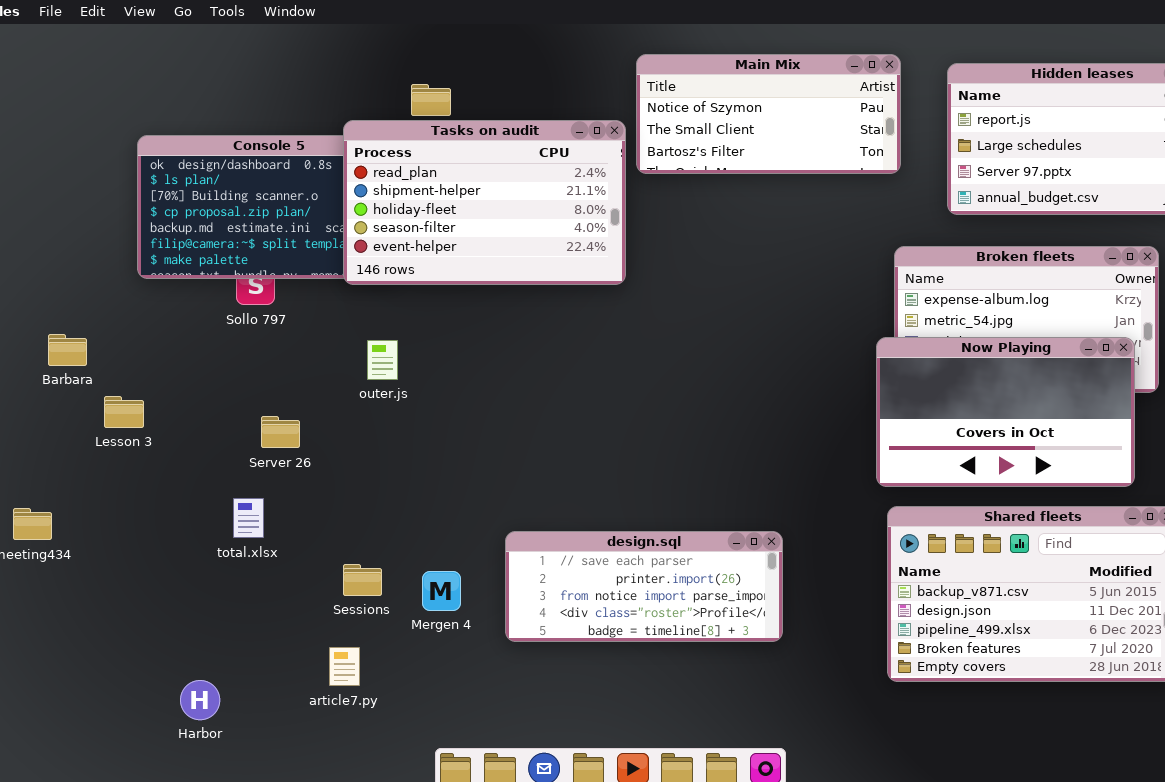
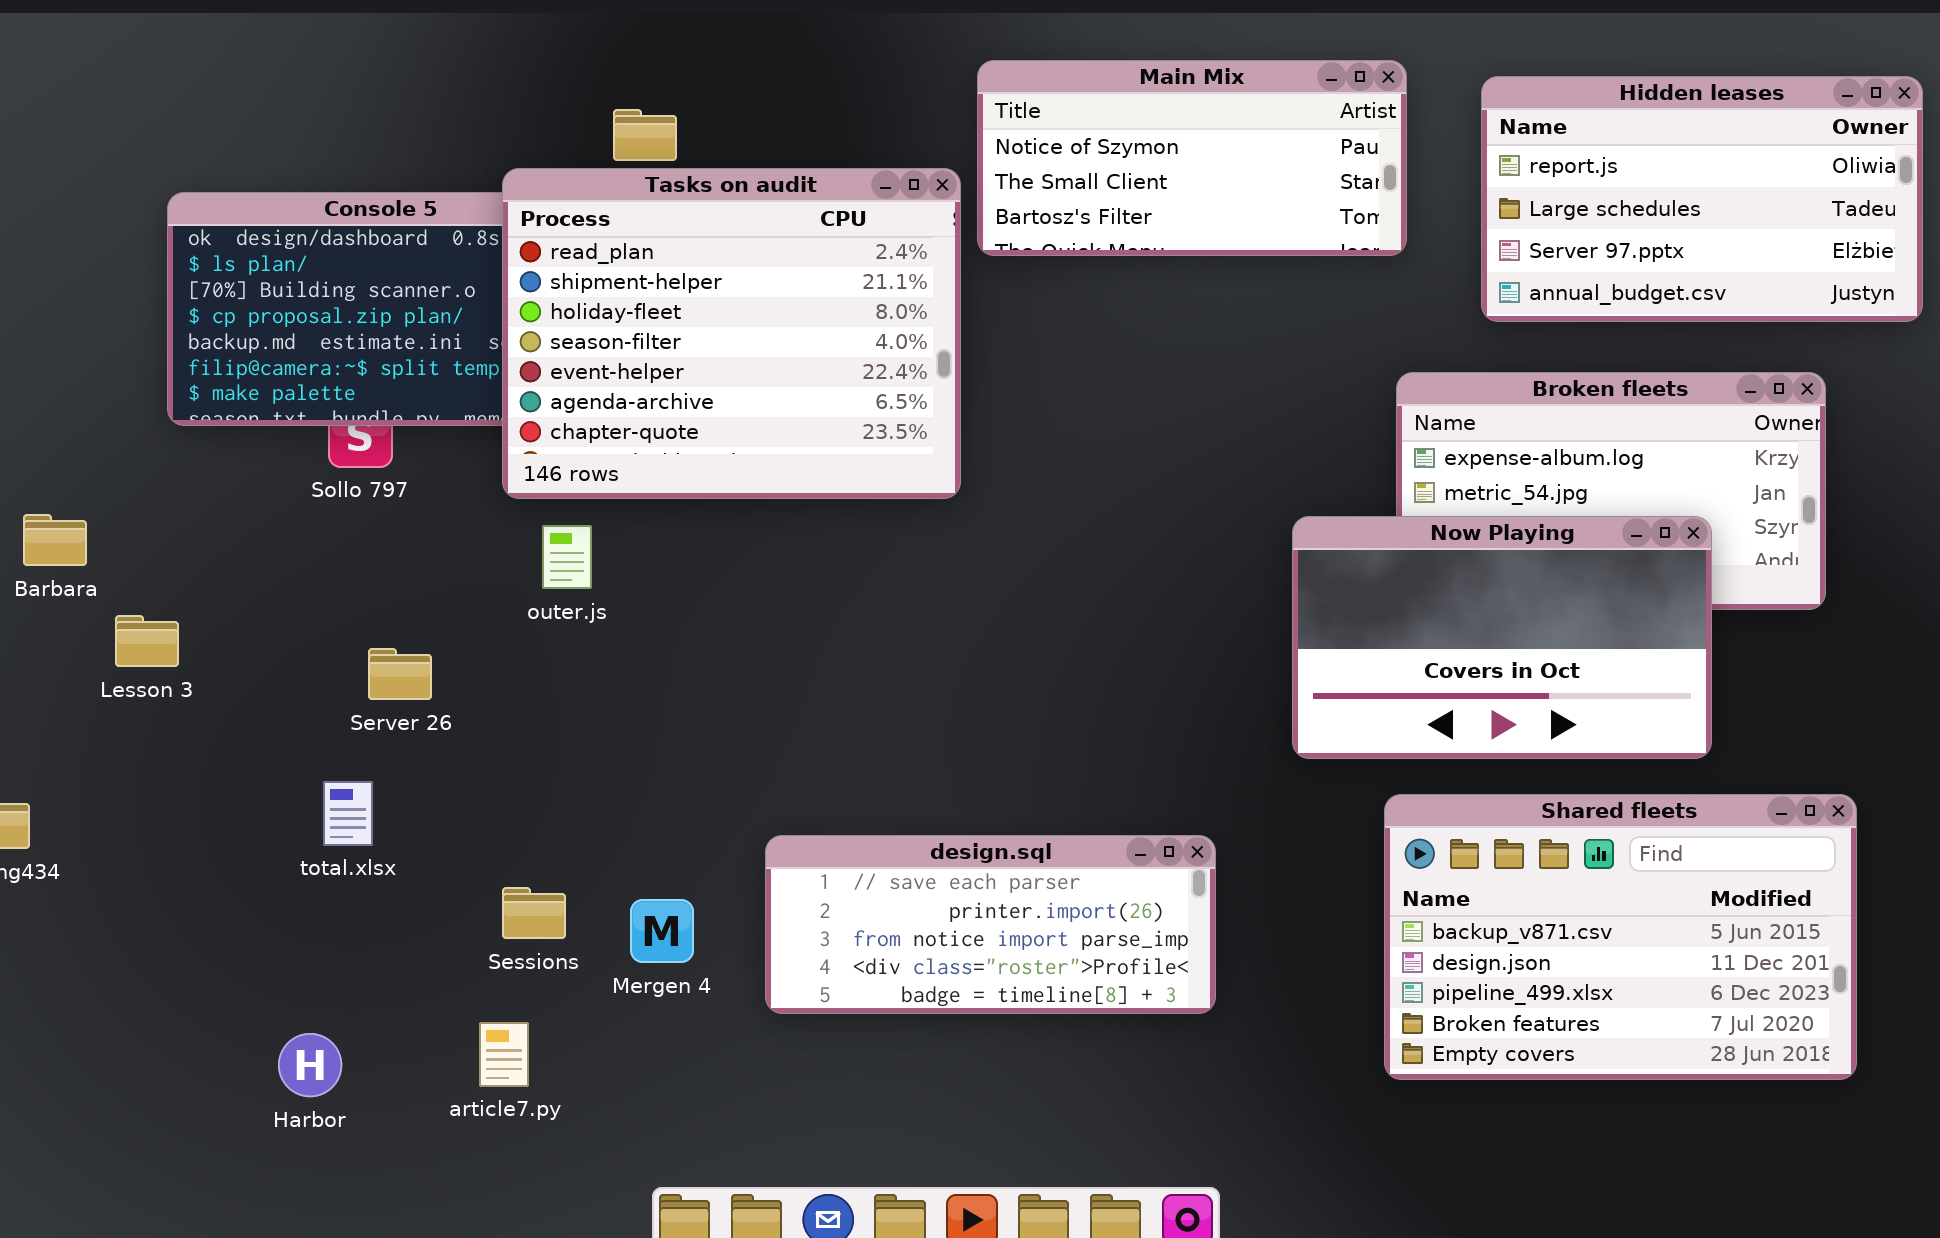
Tasks on audit: [343,120,626,285] -> [502,168,961,499], resized
Now Playing: [876,337,1135,487] -> [1292,516,1712,759], moved
Harbor: [180,680,220,720] -> [278,1033,342,1097], moved

